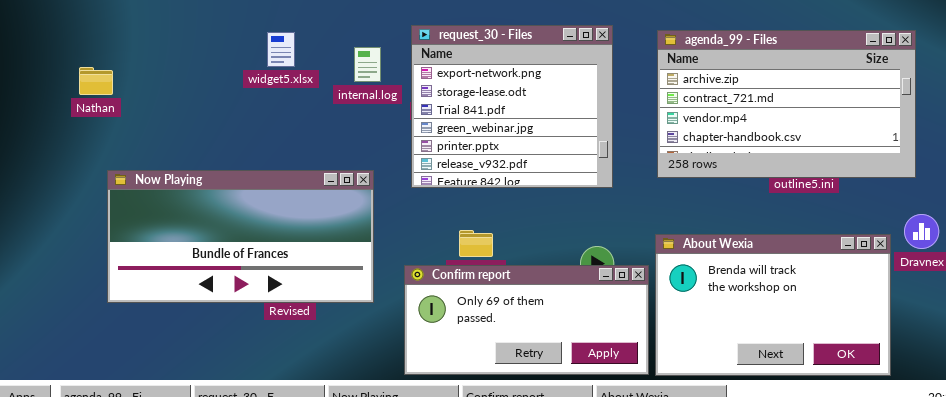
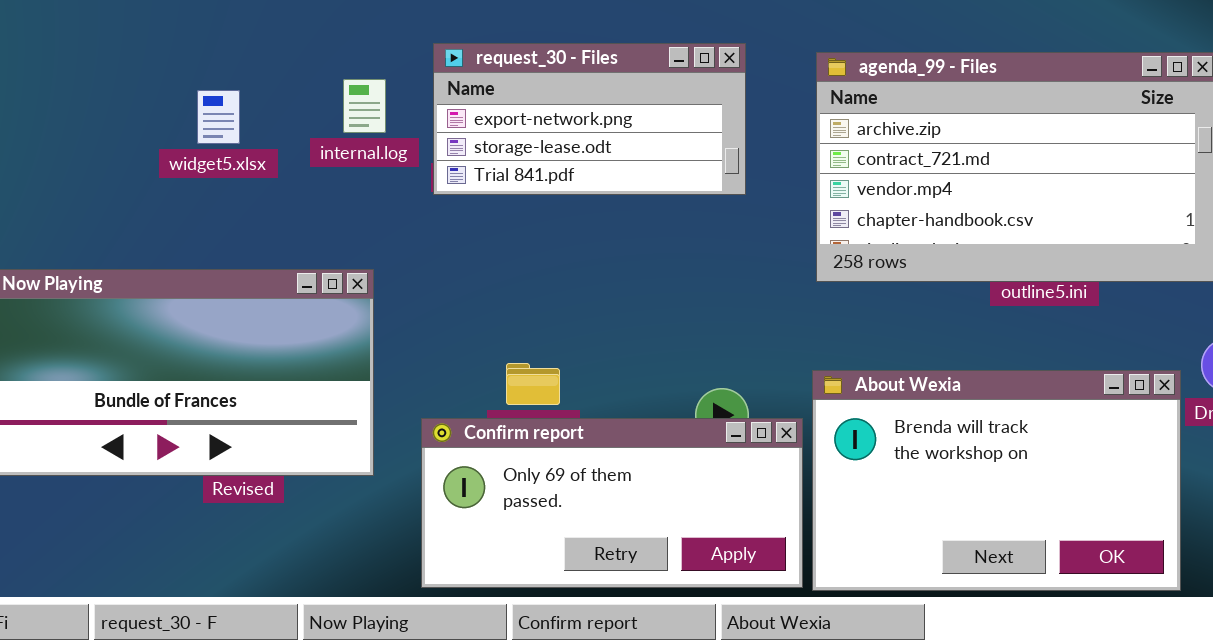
request_30 - Files: [411,25,613,188] -> [433,43,746,195], resized
widget5.xlsx: [267,32,295,67] -> [197,90,240,144], moved

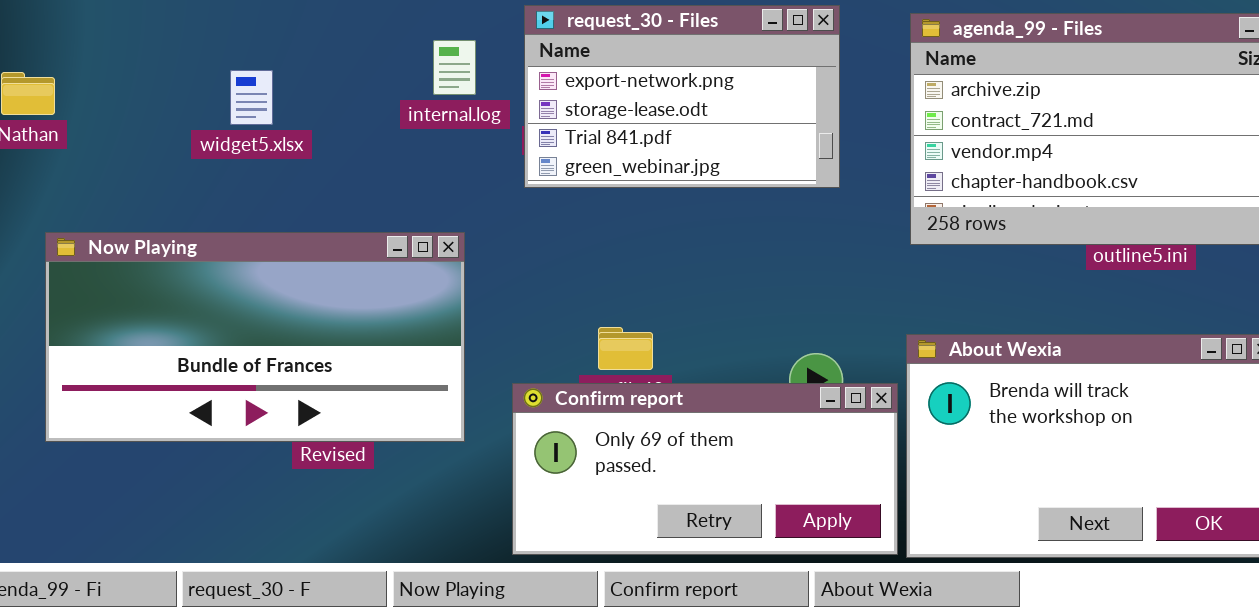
request_30 - Files: [433,43,746,195] -> [524,5,840,188], resized
widget5.xlsx: [197,90,240,144] -> [230,70,273,125], moved

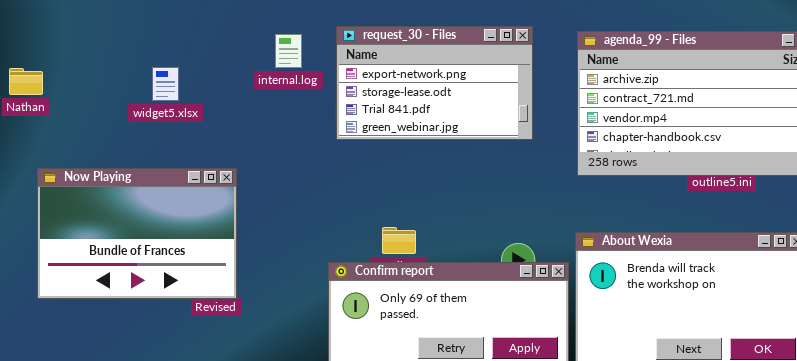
internal.log: [433,40,476,95] -> [275,34,302,68], moved
Now Playing: [45,232,465,442] -> [37,168,237,299], resized

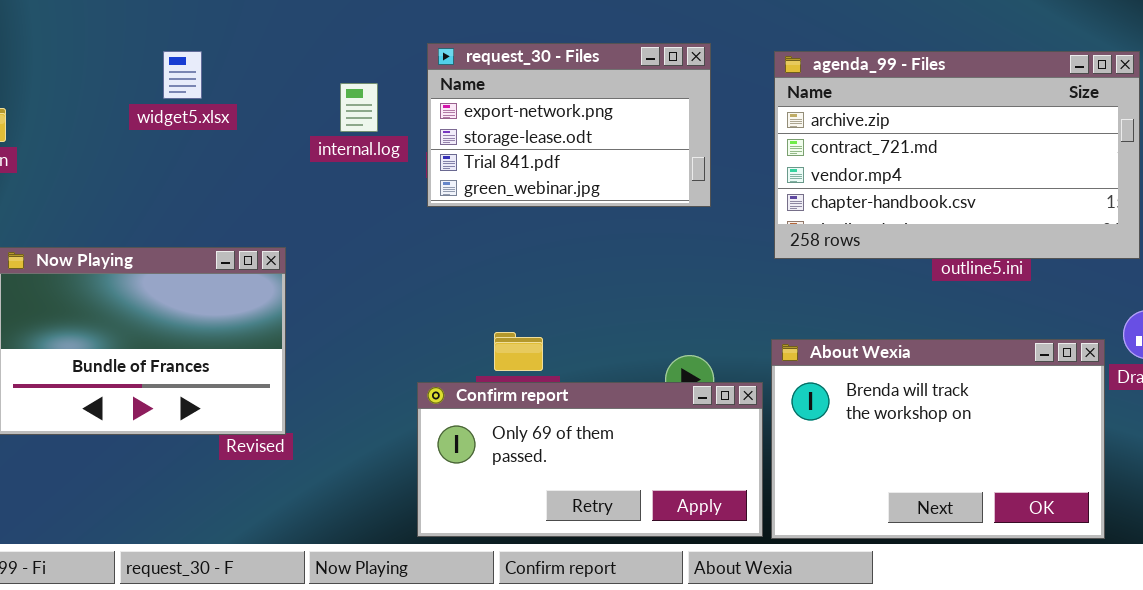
internal.log: [275,34,302,68] -> [340,83,378,132], moved
widget5.xlsx: [152,67,179,101] -> [163,51,202,99], moved

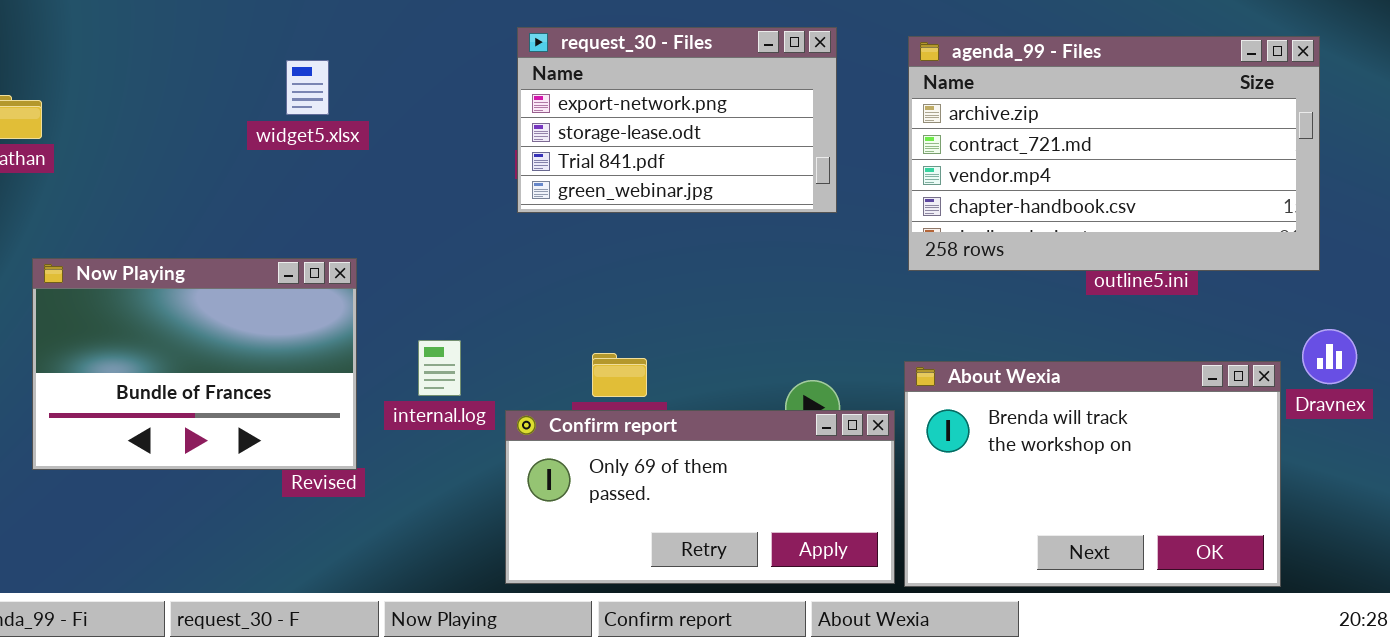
widget5.xlsx: [163,51,202,99] -> [286,60,329,115], moved
internal.log: [340,83,378,132] -> [418,340,461,396], moved

